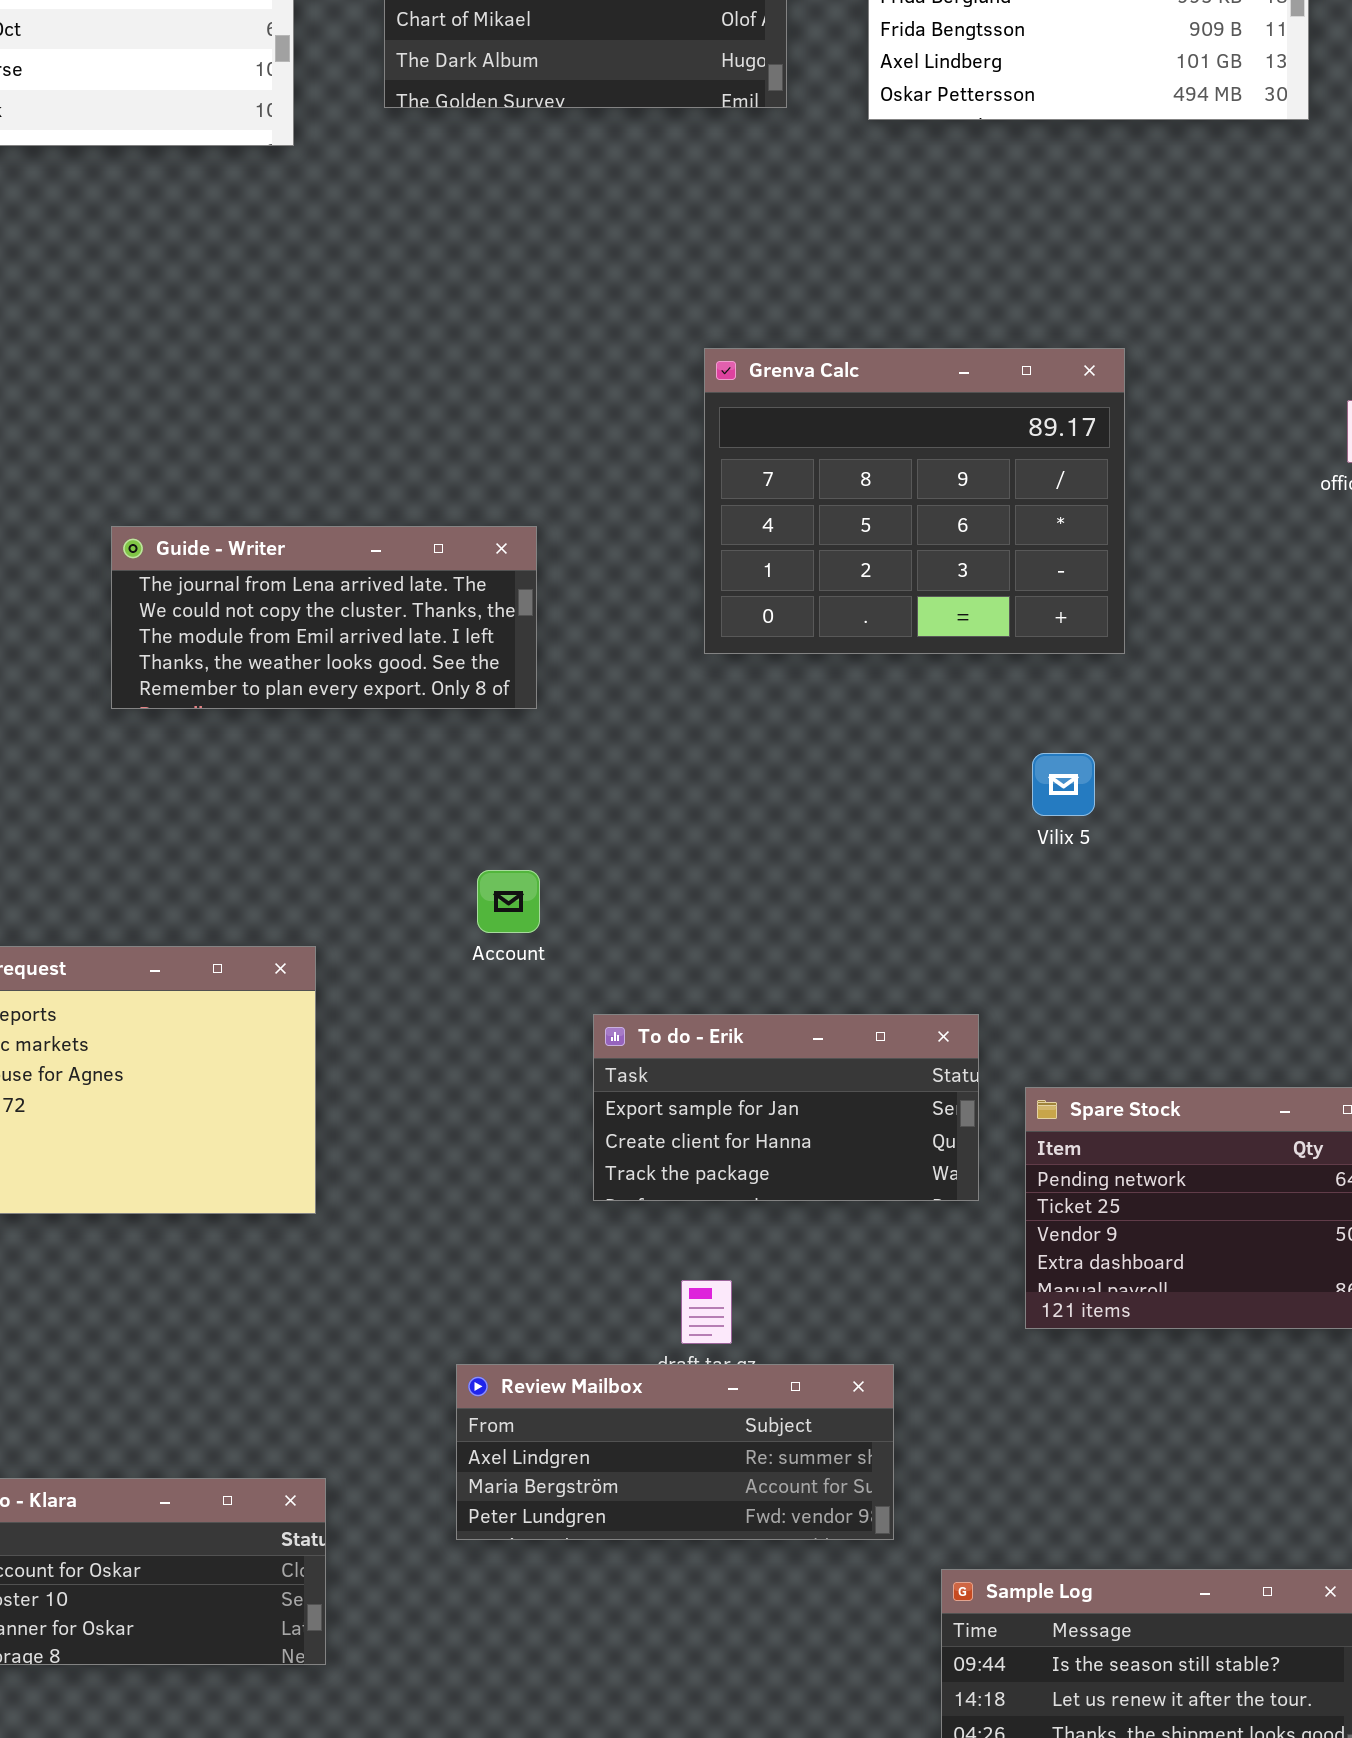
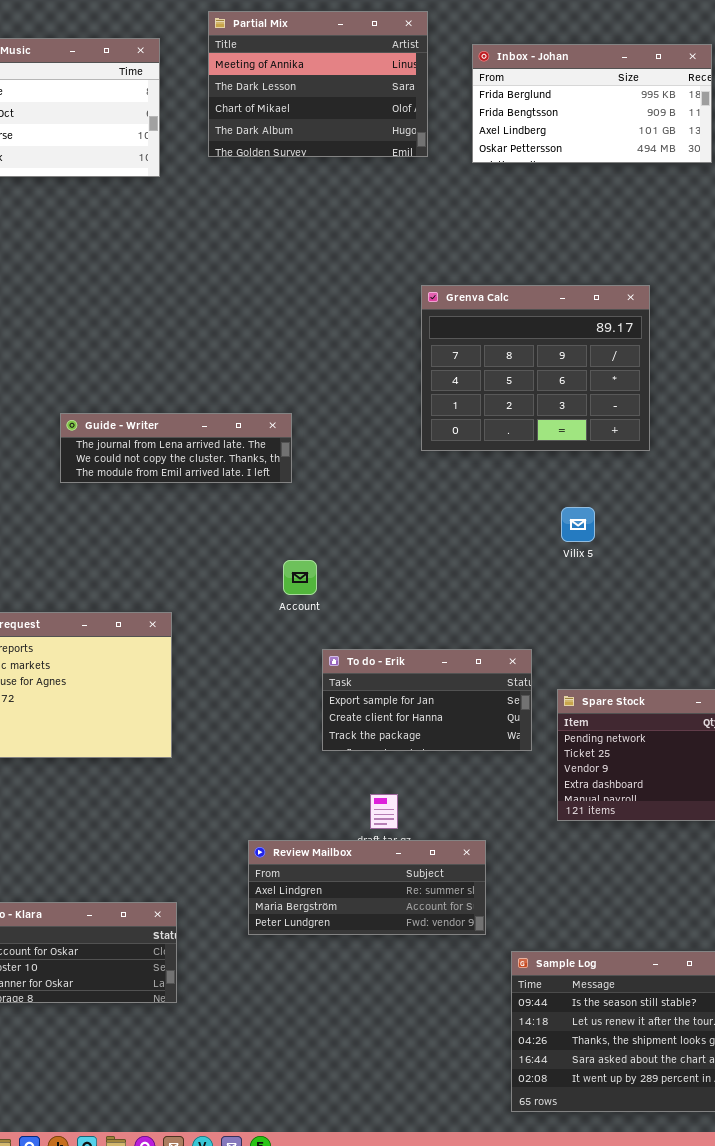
Grenva Calc: [704,348,1125,654] -> [421,285,650,451], moved
Guide - Writer: [111,526,537,709] -> [60,413,292,483], resized
Account: [477,870,540,933] -> [283,560,317,595], moved

